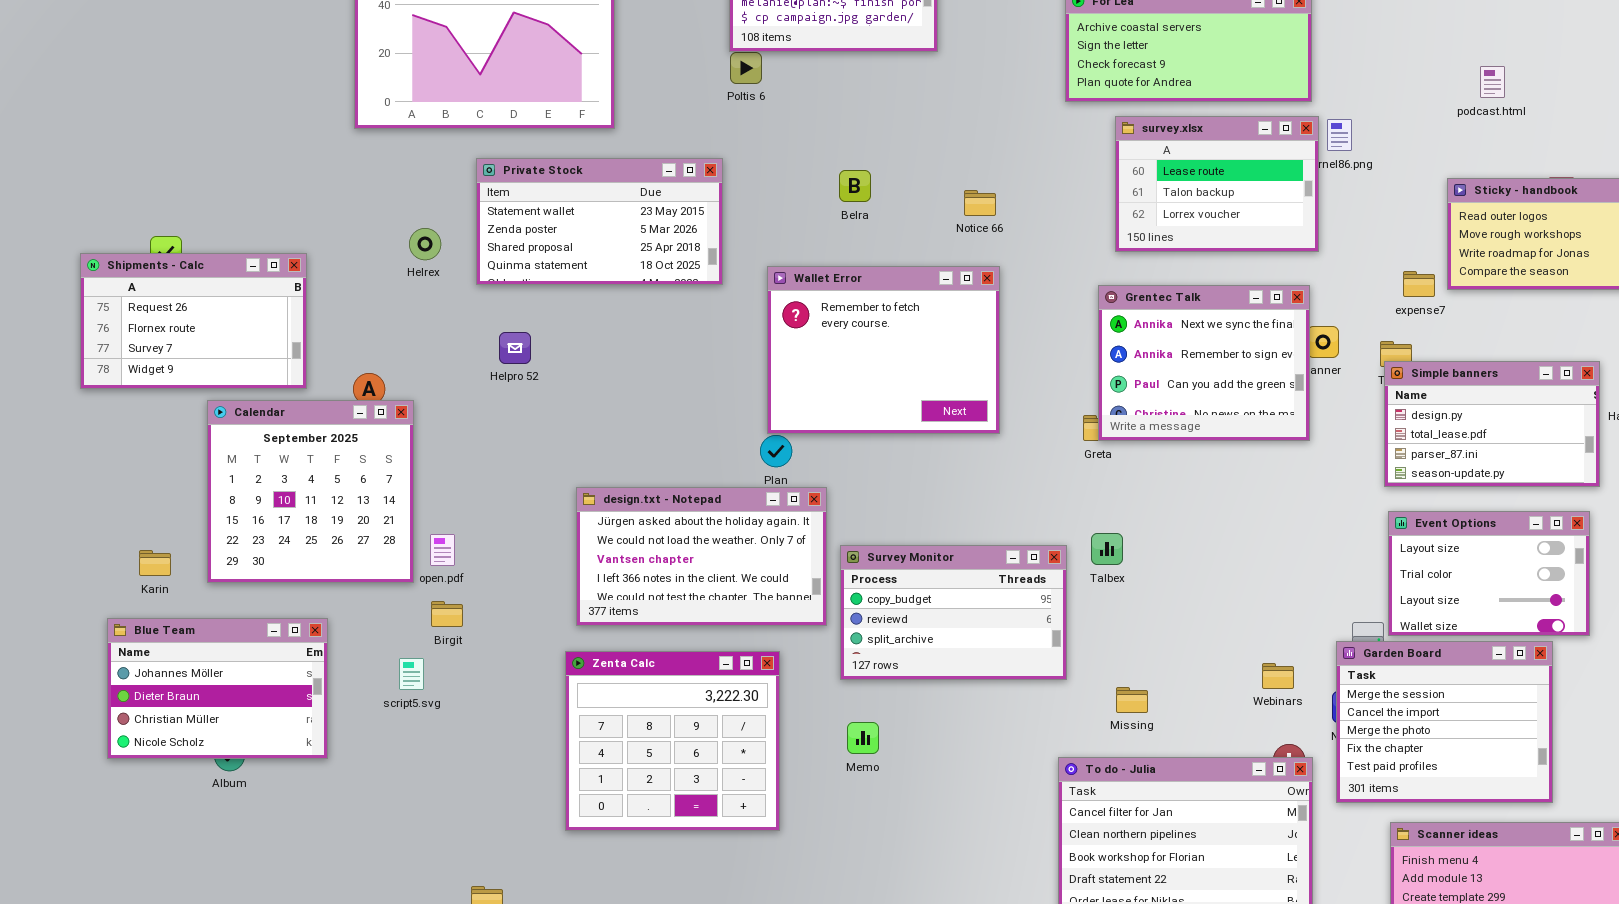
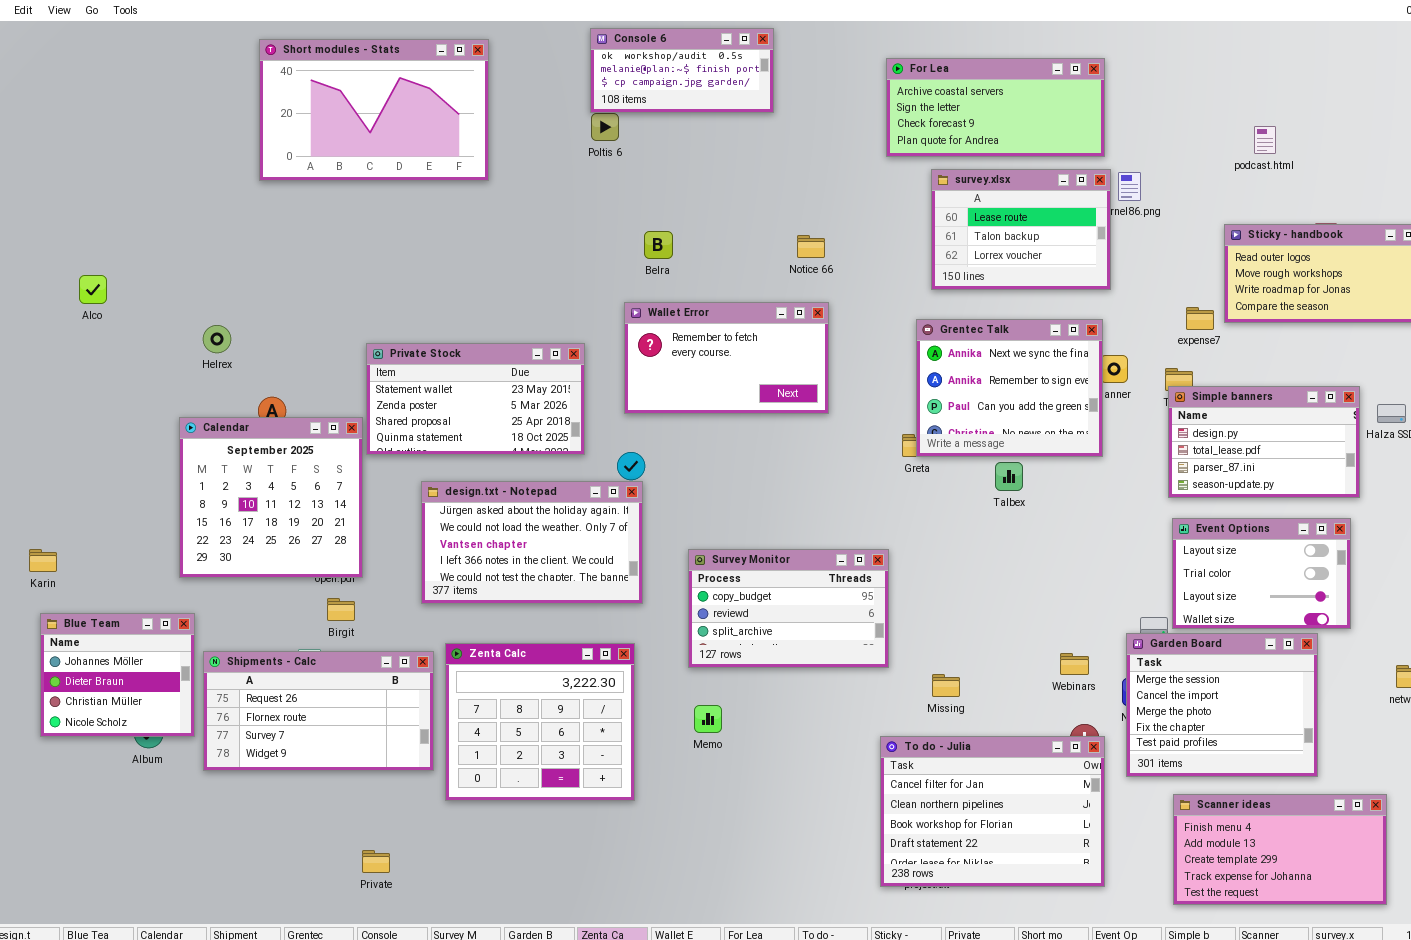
Private Stock: [476,158,723,285] -> [366,343,585,455], moved
Belra: [839,170,871,202] -> [644,231,673,259], moved
Helrex: [409,228,441,260] -> [203,325,231,353], moved
Shipments - Calc: [80,253,307,389] -> [203,651,434,771], moved, resized
Wallet Error: [767,266,1000,434] -> [624,302,829,414], resized
Calendar: [207,400,414,583] -> [179,417,363,578], moved
design.txt - Notepad: [576,487,827,626] -> [421,481,643,604], moved
Talbex: [1091,533,1123,565] -> [995,462,1023,491], moved
Karin: [139,550,171,576] -> [29,549,57,572], moved
Blue Team: [107,618,328,759] -> [40,613,195,737], resized

